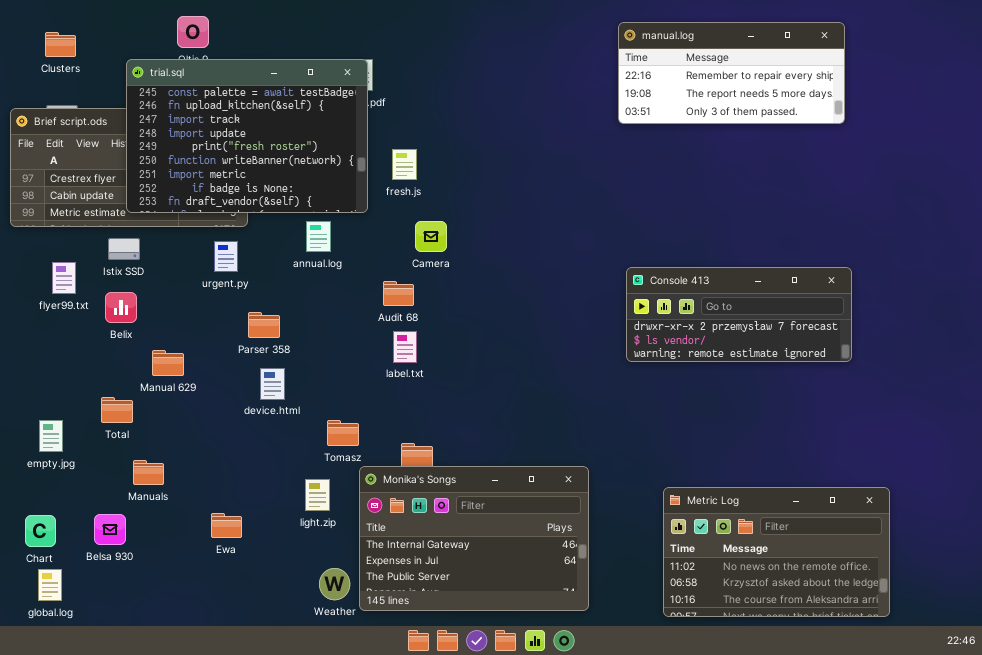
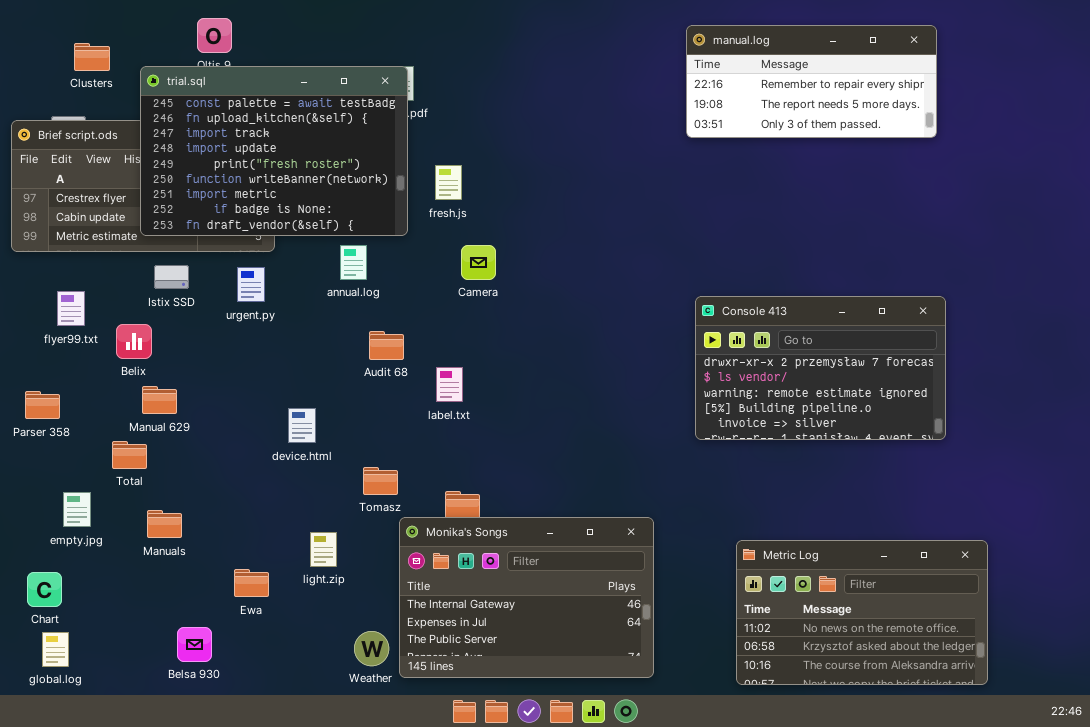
Clusters: [45,32,76,57] -> [74,43,110,71], moved
Istix SSD: [108,238,140,260] -> [154,265,189,289], moved
Console 413: [626,267,852,362] -> [695,296,946,440], resized
Audit 68: [383,281,414,306] -> [369,331,404,360], moved
Parser 358: [248,312,280,338] -> [25,391,60,419], moved
Manual 629: [152,350,184,376] -> [142,386,177,414], moved
empty.jpg: [39,420,63,452] -> [63,492,91,527], moved
light.zip: [305,479,330,511] -> [310,532,337,567], moved
Belsa 930: [94,514,126,545] -> [177,627,212,662], moved

